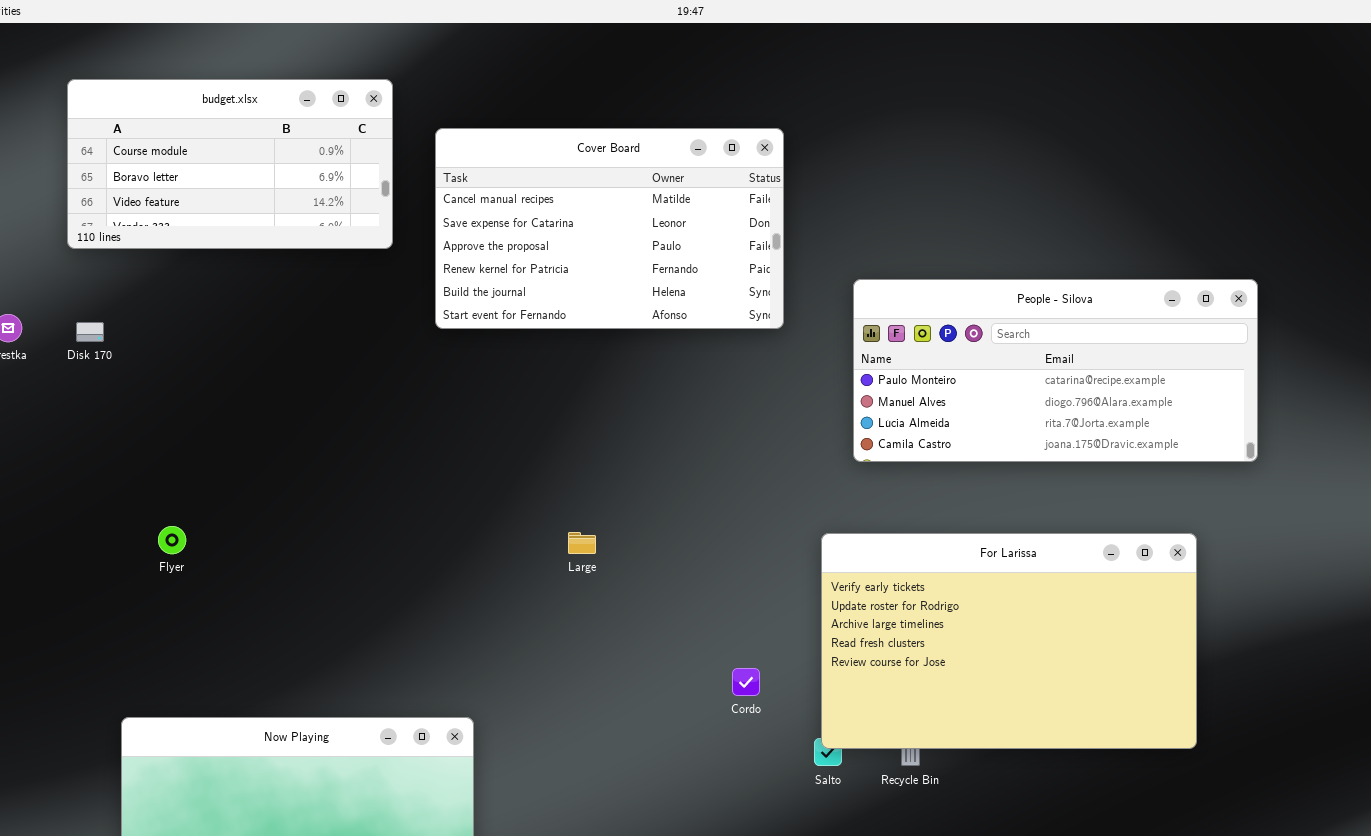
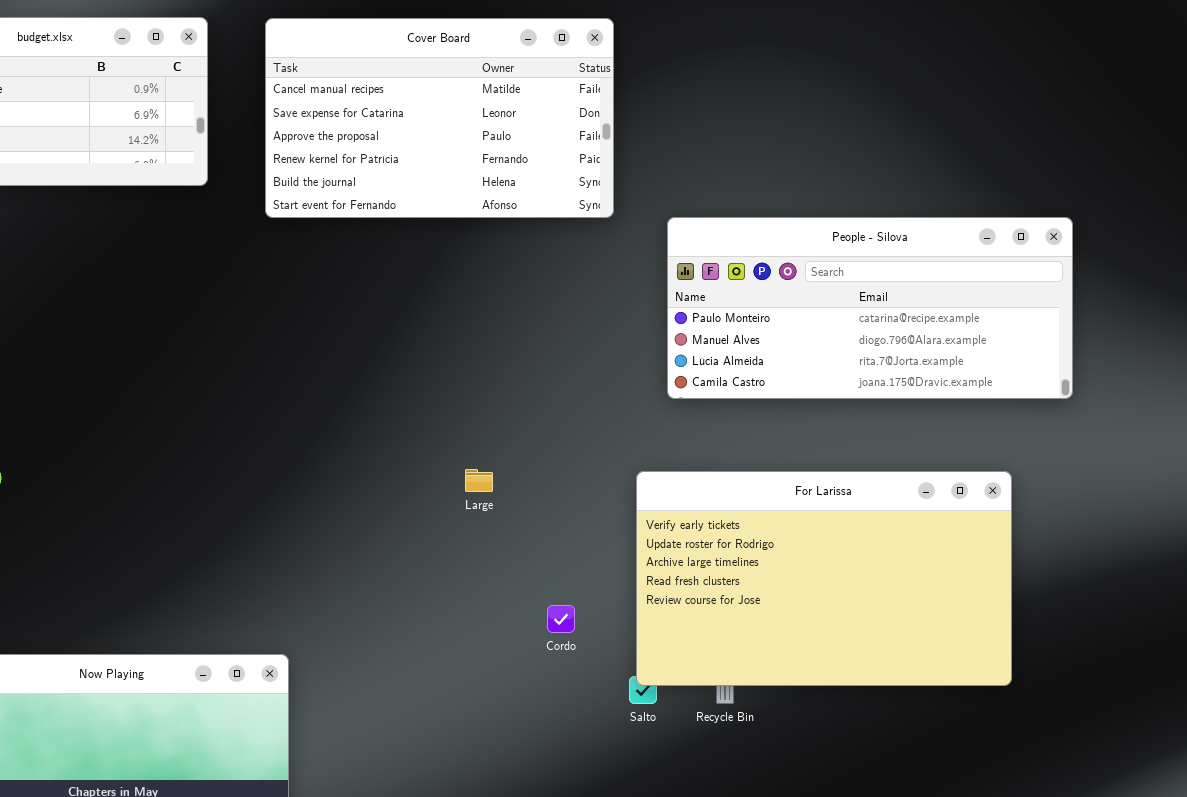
Cover Board: [435,128,784,329] -> [265,18,614,218], moved
Large: [568,532,596,554] -> [465,469,493,492], moved

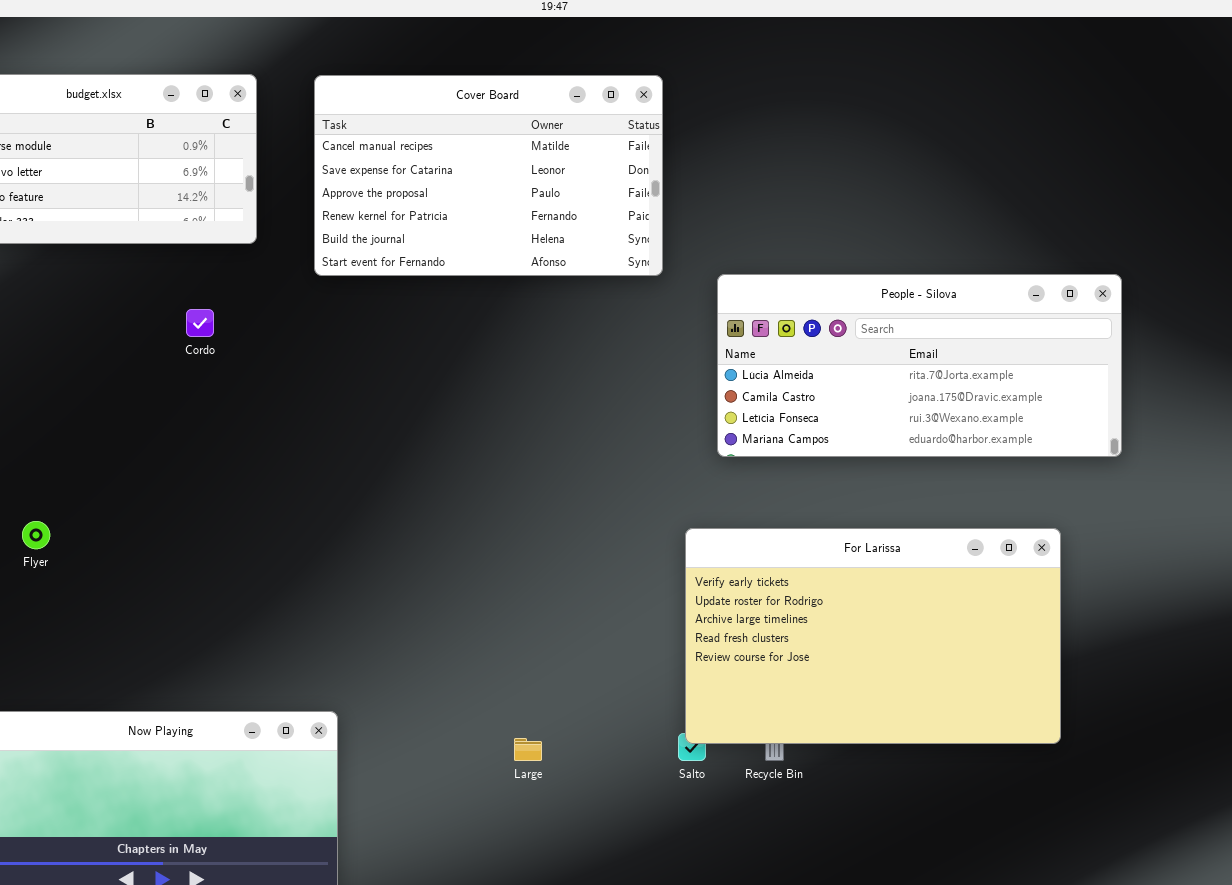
People - Silova: [667,217,1073,399] -> [717,274,1122,457], scrolled down 2 rows
Large: [465,469,493,492] -> [514,738,542,761], moved
Cordo: [547,605,575,633] -> [186,309,214,337], moved

